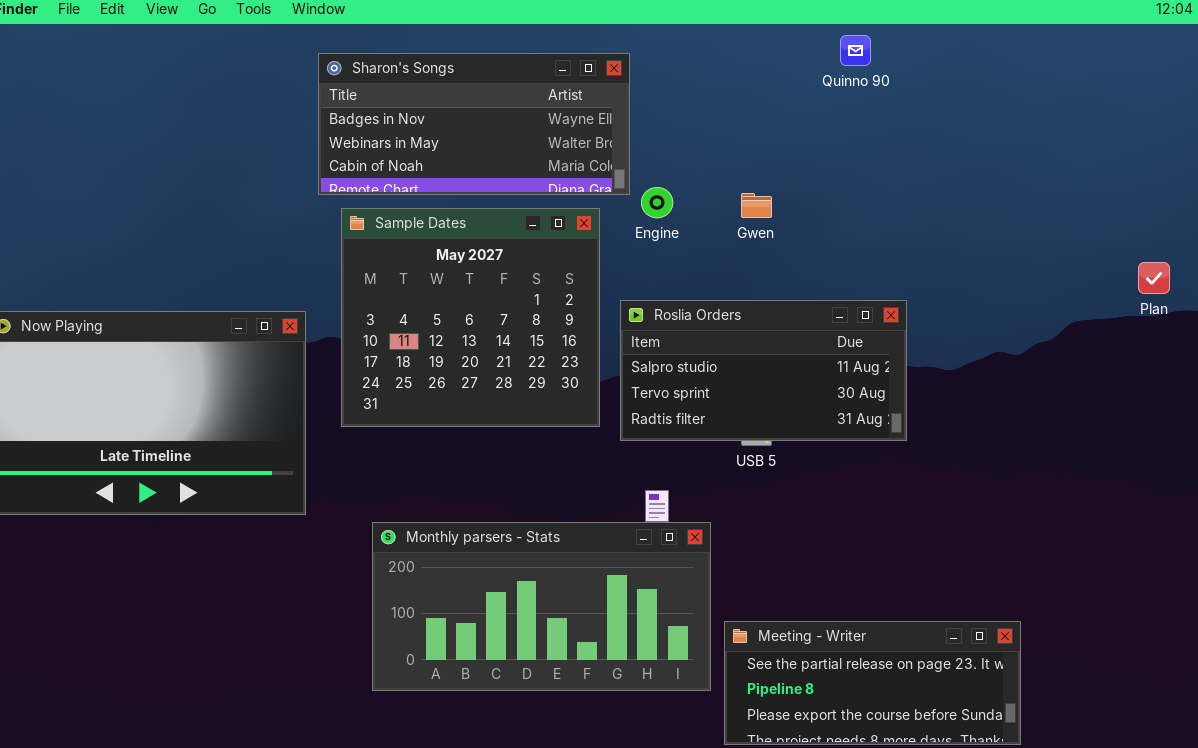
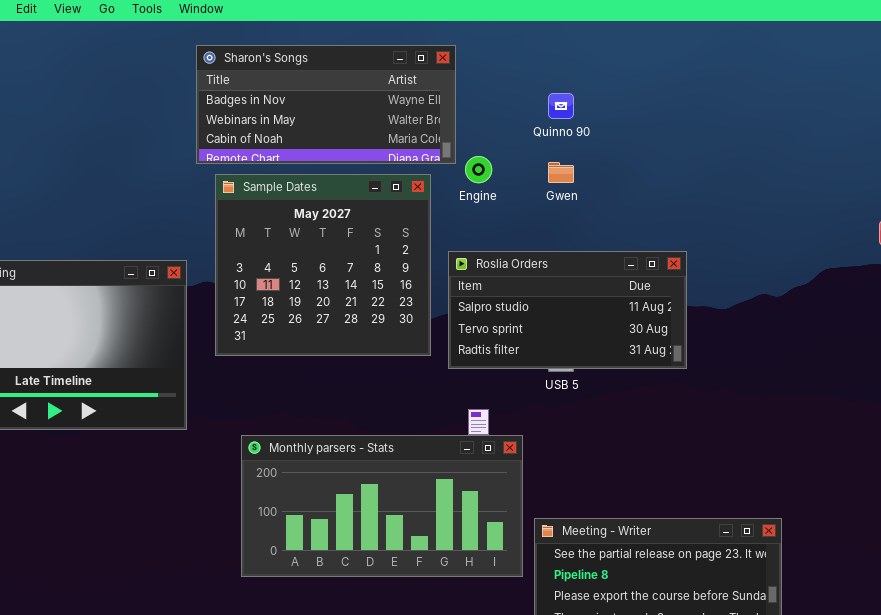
Quinno 90: [840,35,871,66] -> [548,93,574,119], moved

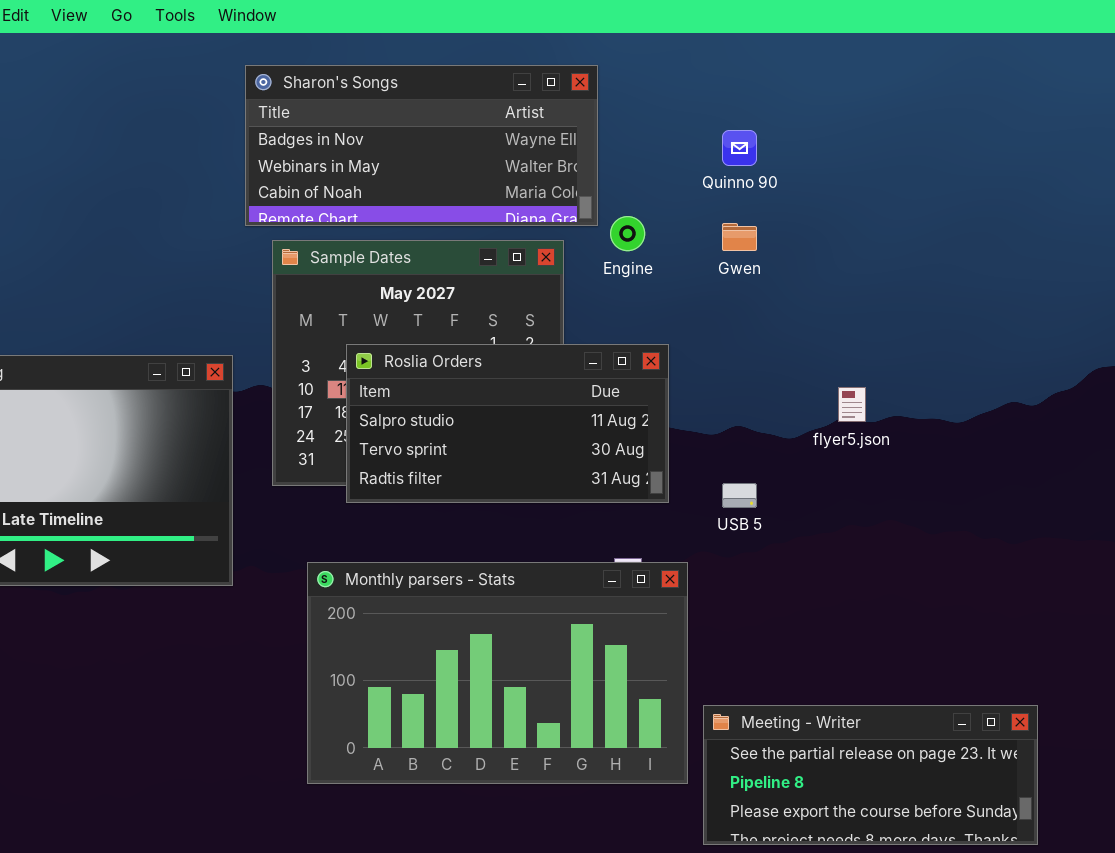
Roslia Orders: [448,251,687,369] -> [346,344,669,503], moved
Monthly parsers - Stats: [241,435,523,577] -> [307,562,688,784], resized

